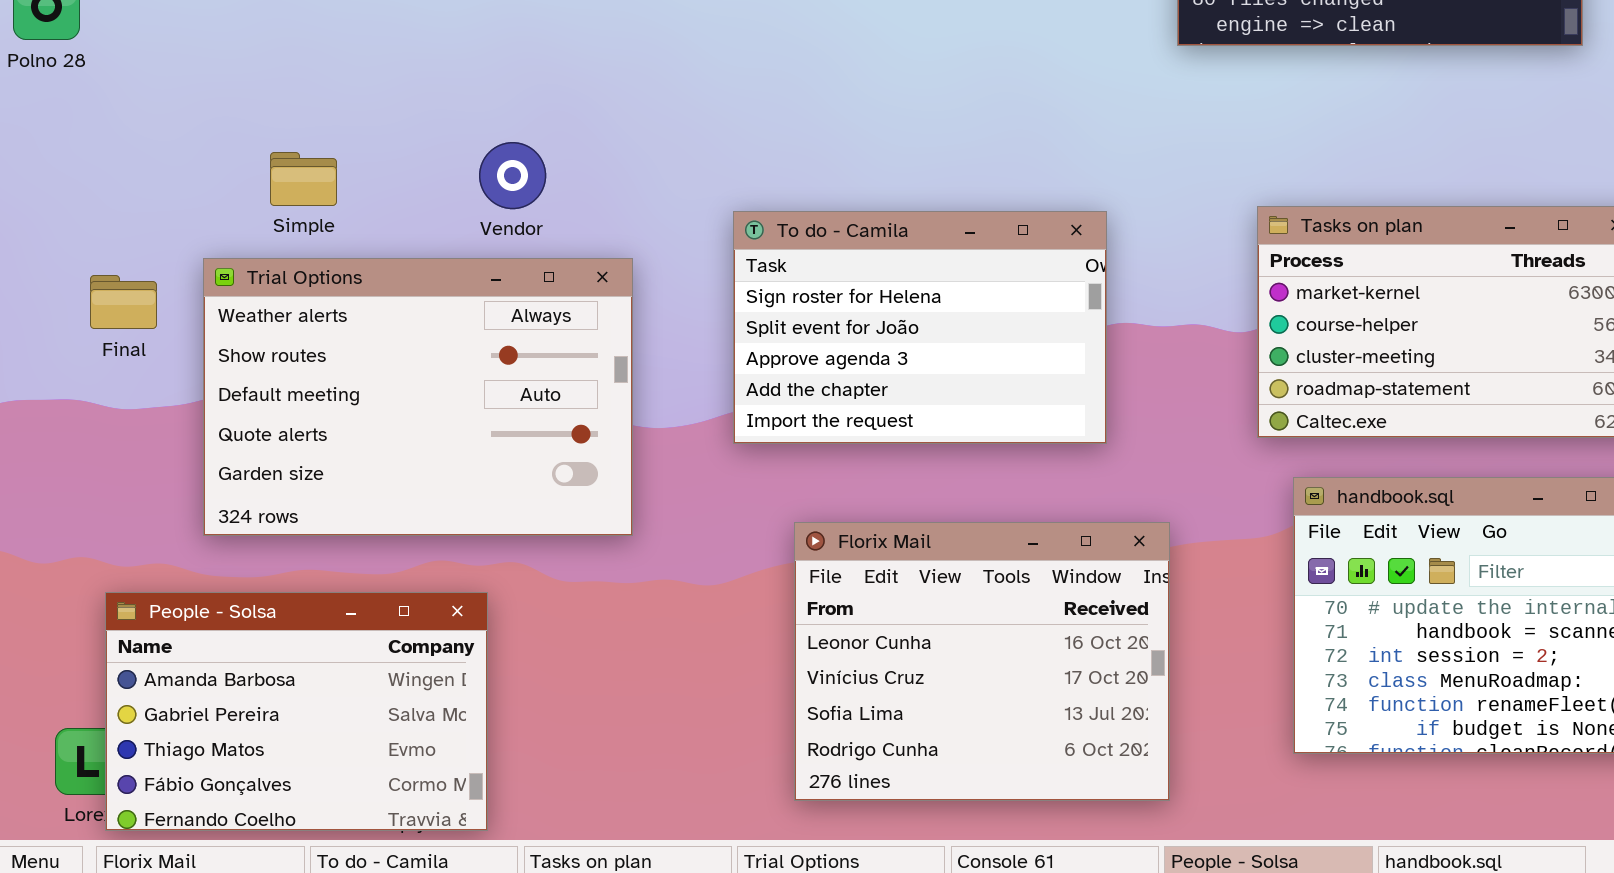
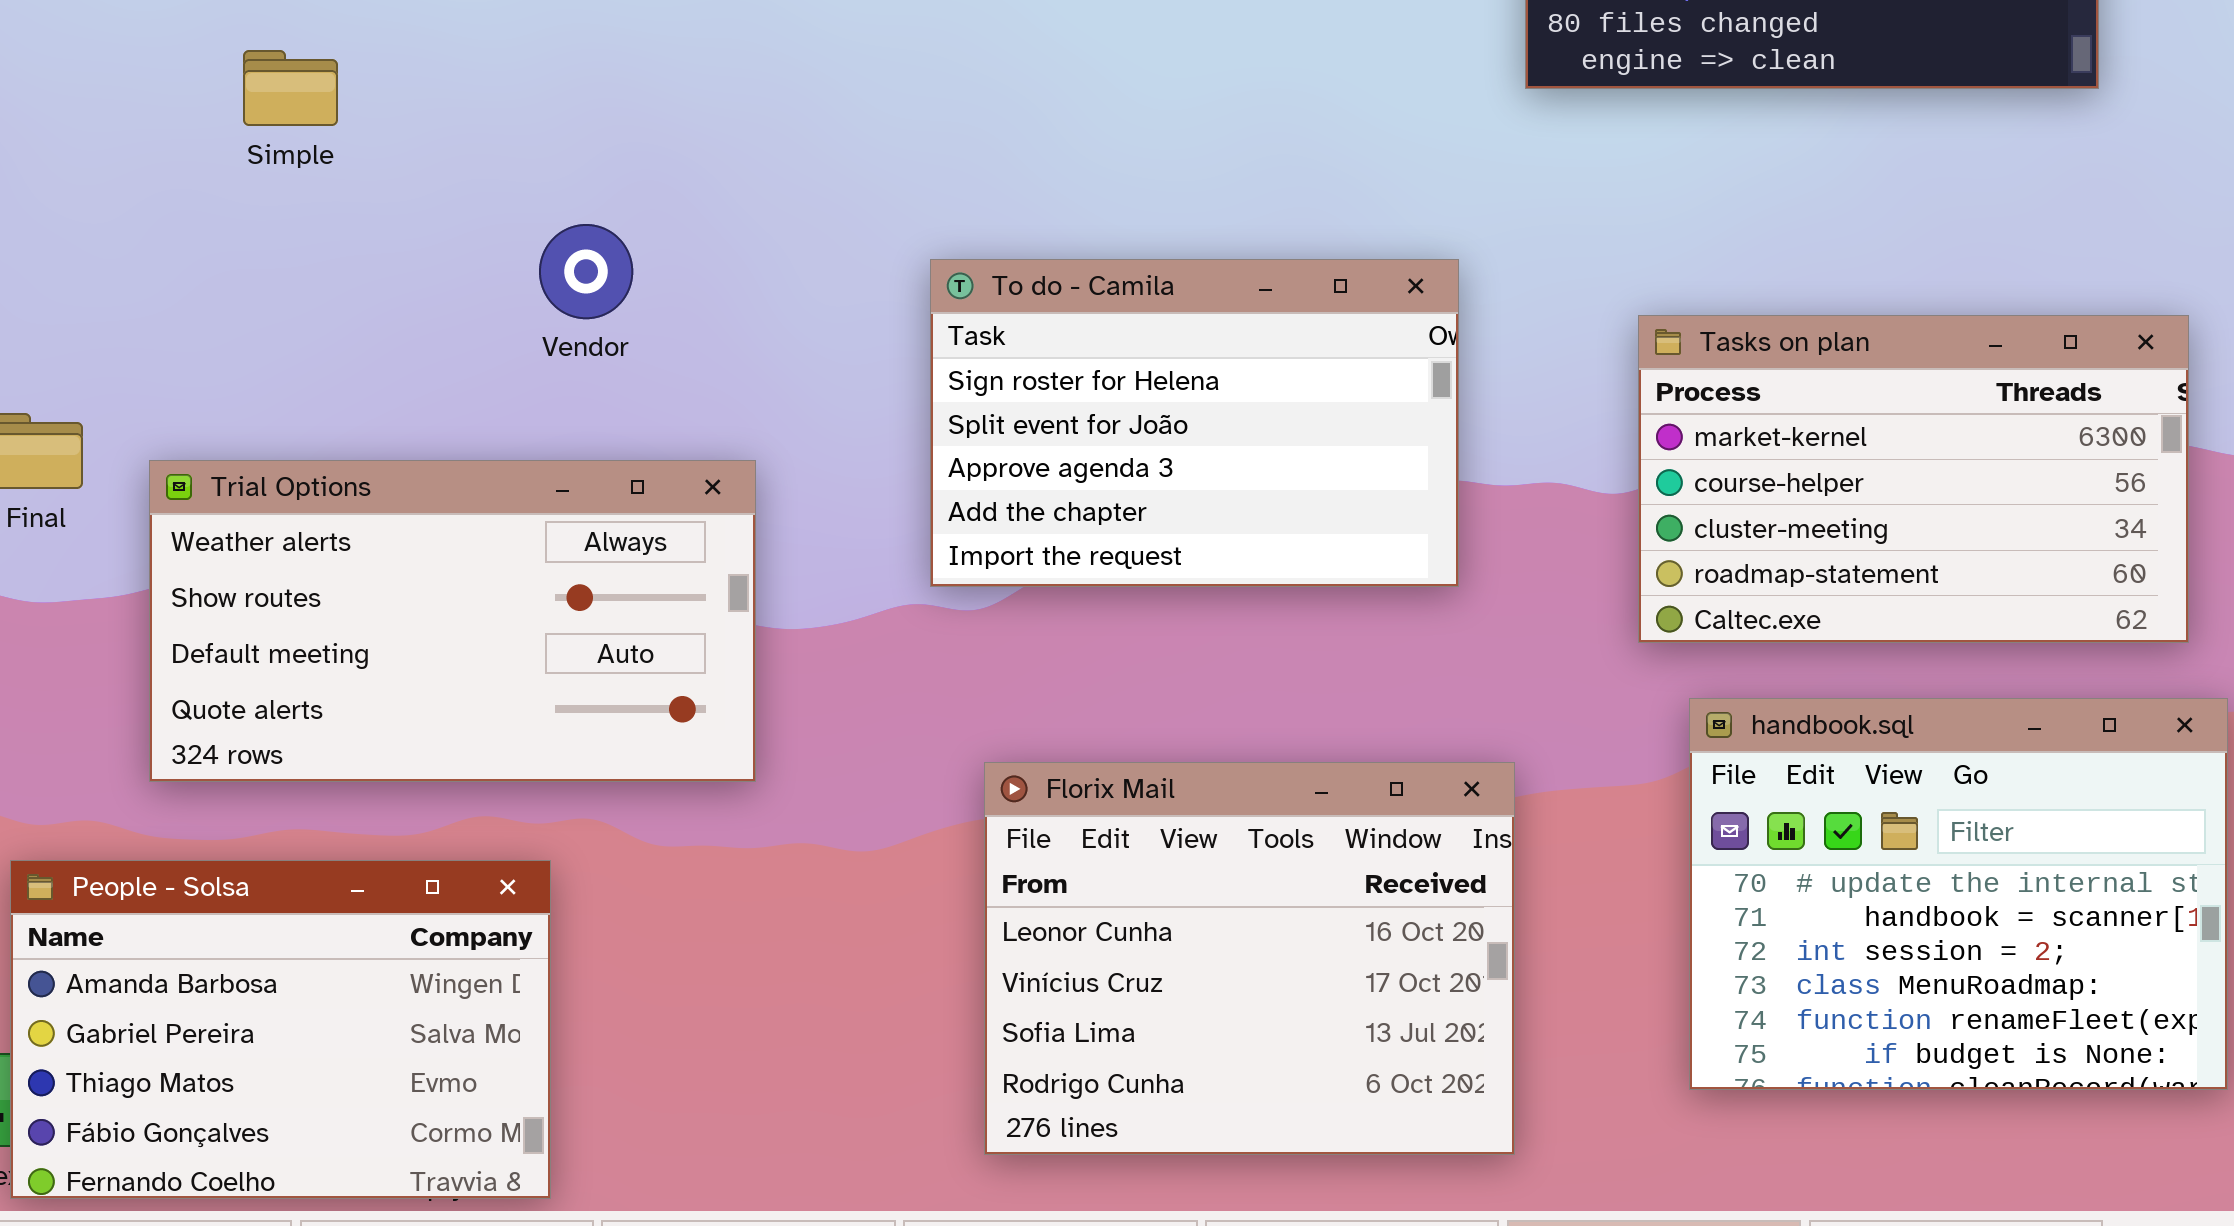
Simple: [270,152,337,206] -> [243,50,338,126], moved
To do - Camila: [733,211,1107,444] -> [930,259,1459,587], moved
Trial Options: [203,258,633,536] -> [149,460,756,782], resized

